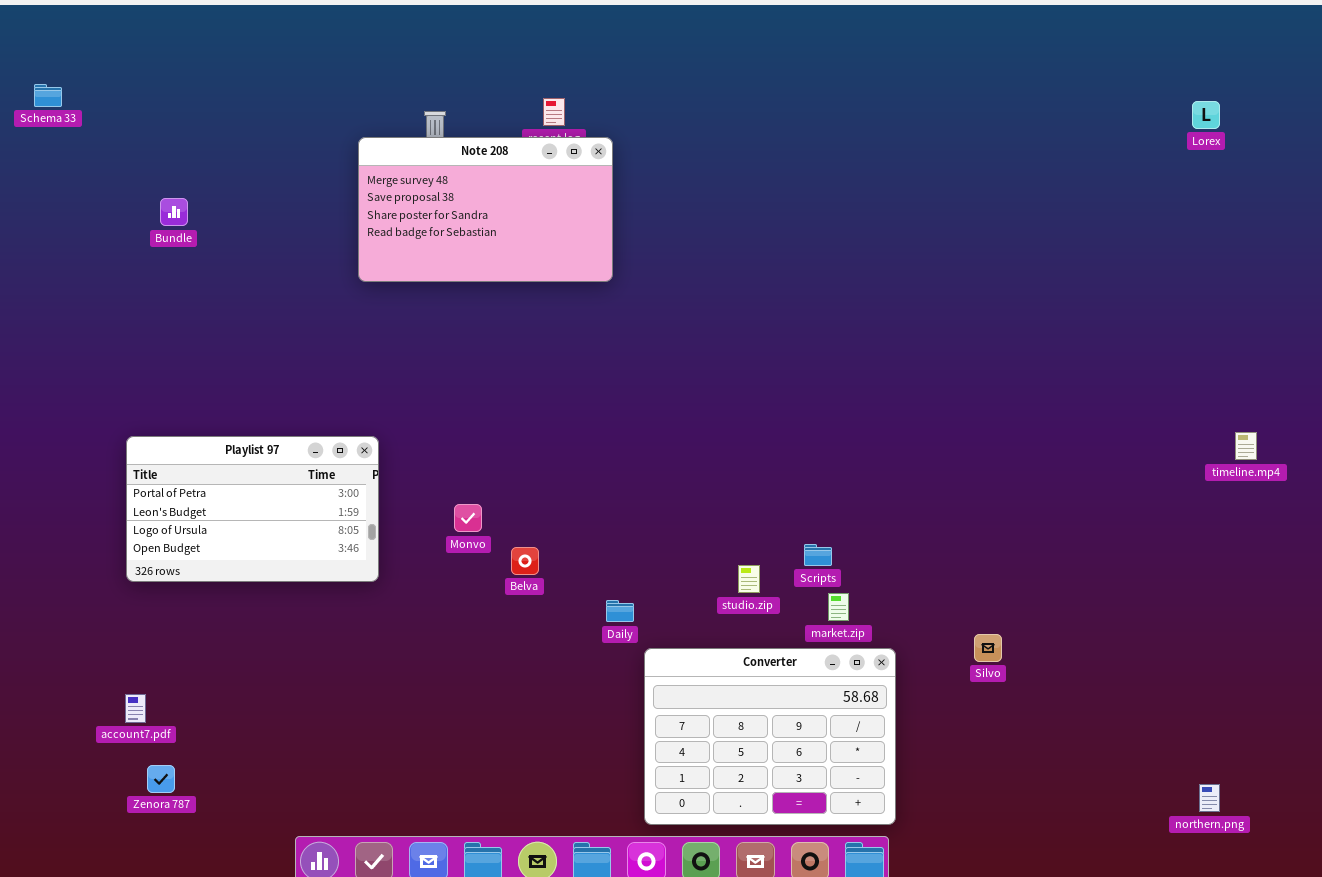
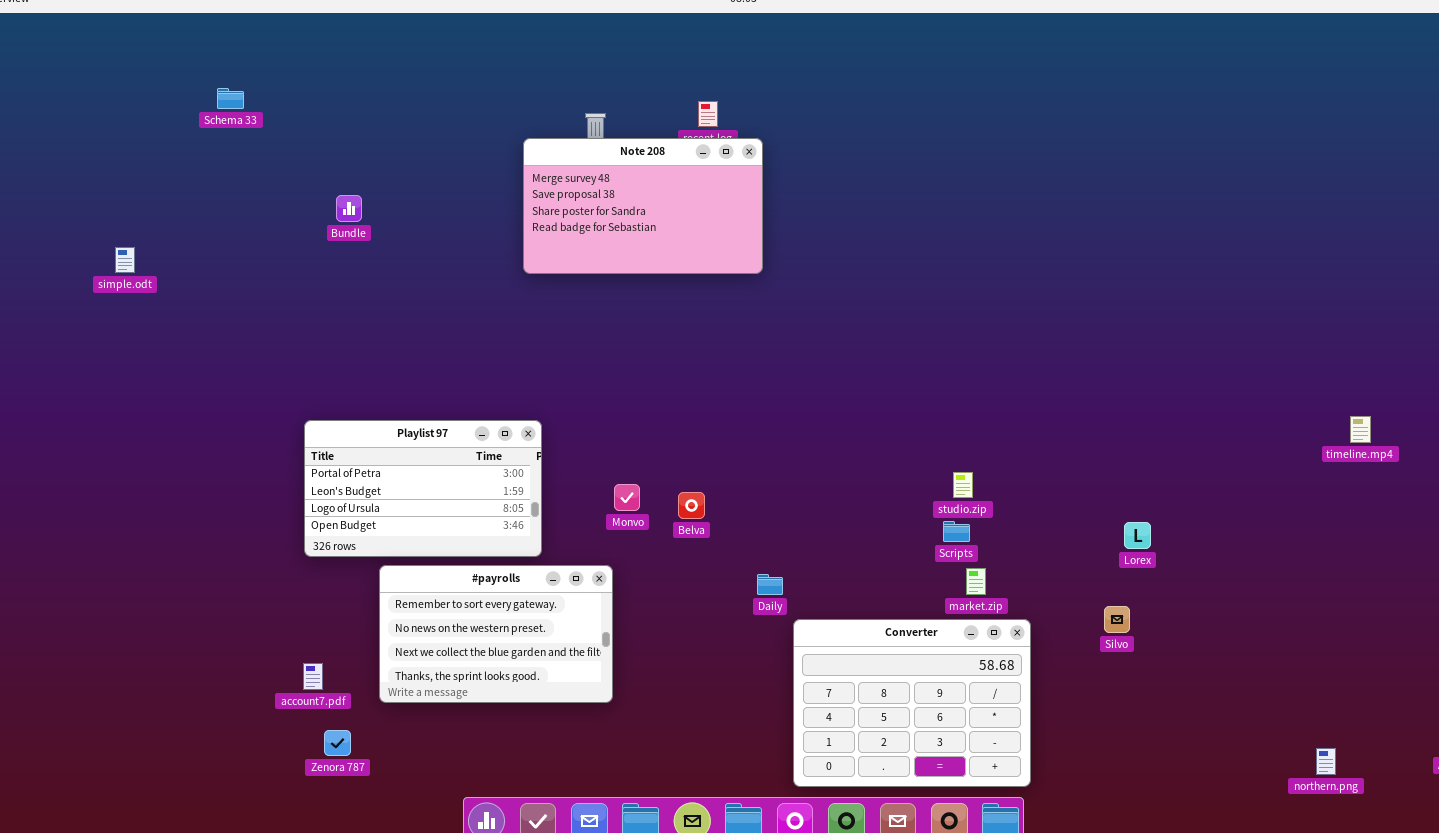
Lorex: [1192,101,1220,129] -> [1124,522,1151,549], moved
Belva: [511,547,539,575] -> [678,492,705,519], moved
studio.zip: [738,565,760,593] -> [953,472,973,498], moved
#payrolls: none -> [379,565,613,703], opened

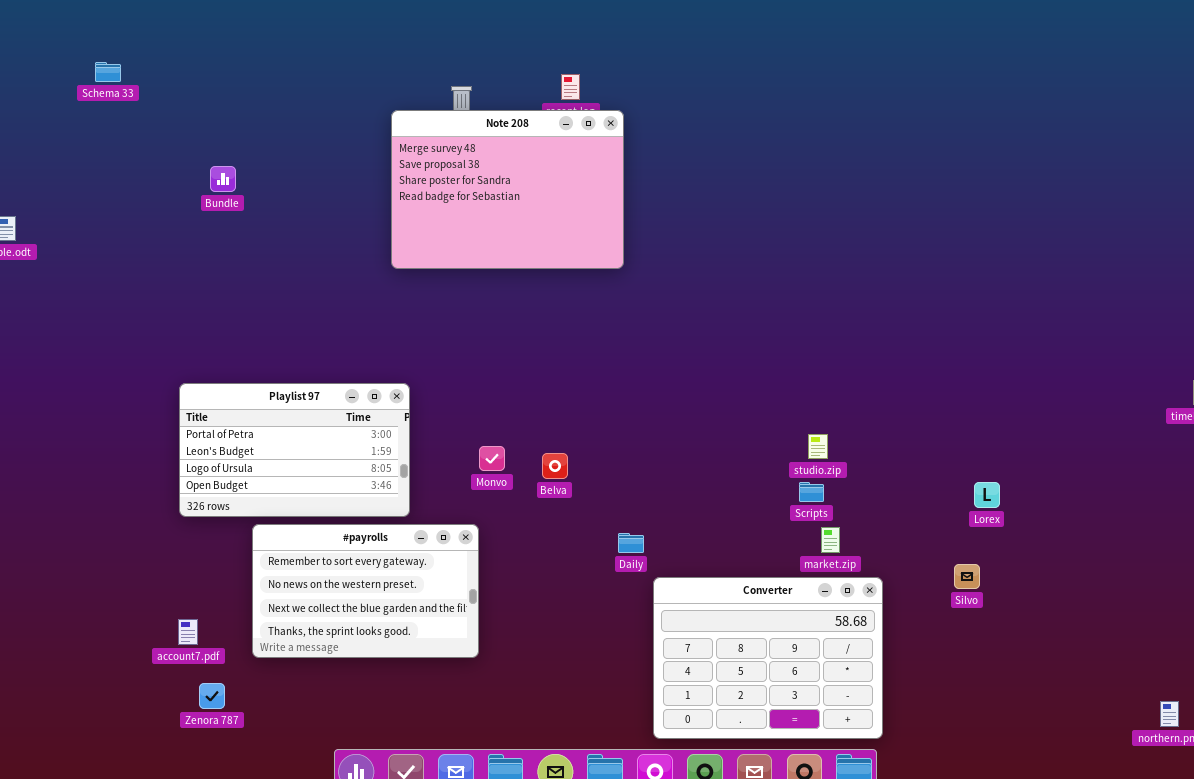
Note 208: [523,138,763,274] -> [391,110,624,269], resized

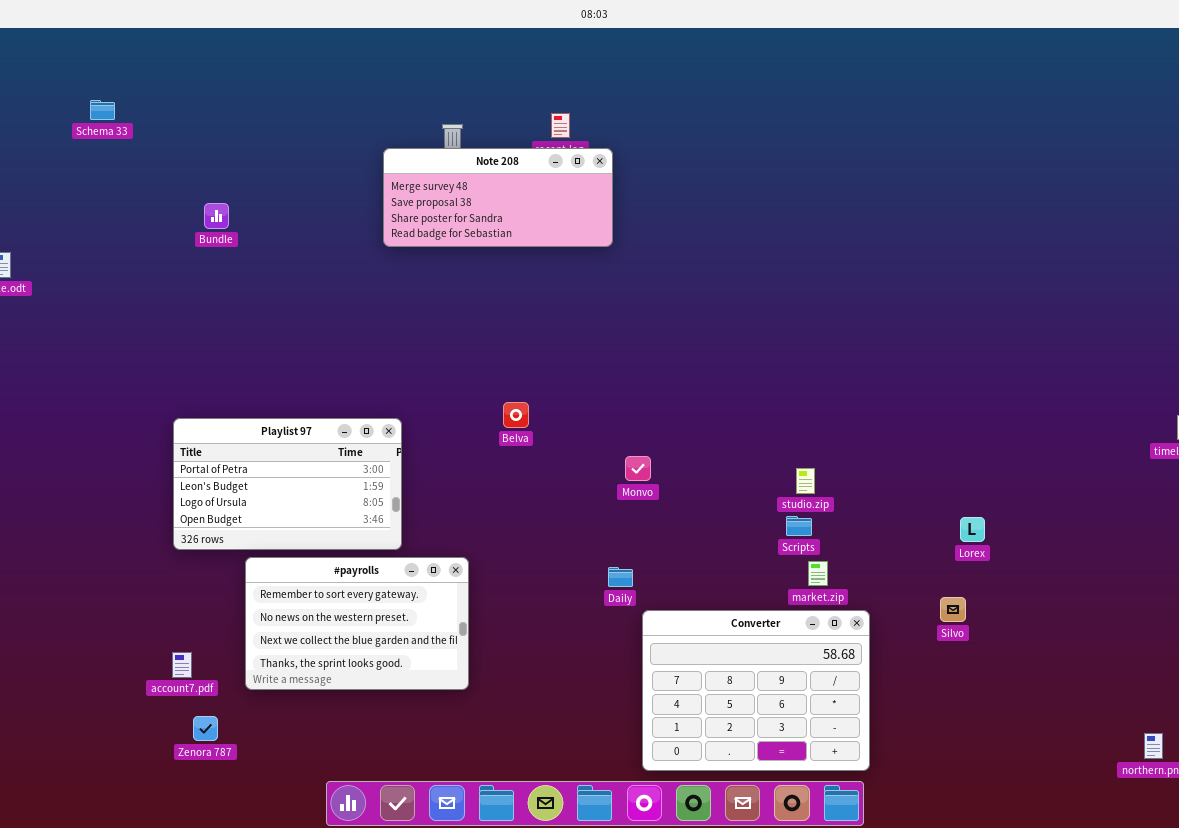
Note 208: [391,110,624,269] -> [383,148,613,247], resized
Monvo: [479,446,505,471] -> [625,456,651,481], moved
Belva: [542,453,568,479] -> [503,402,529,428], moved

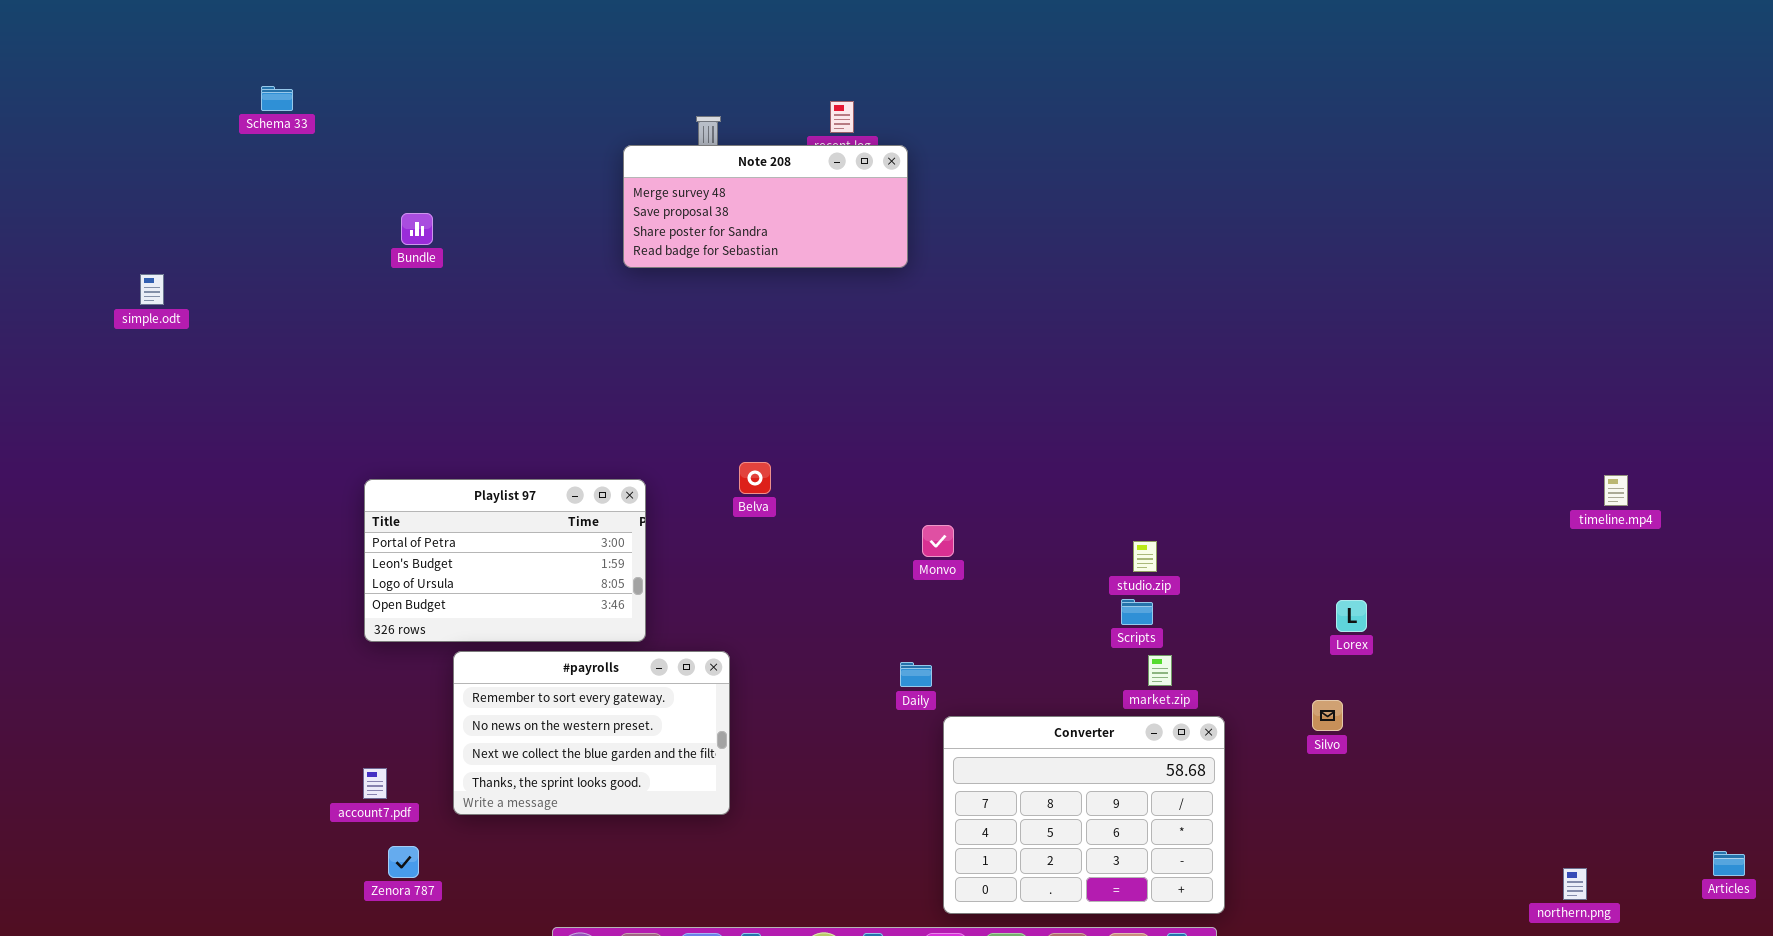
Belva: [503,402,529,428] -> [739,462,771,494], moved

